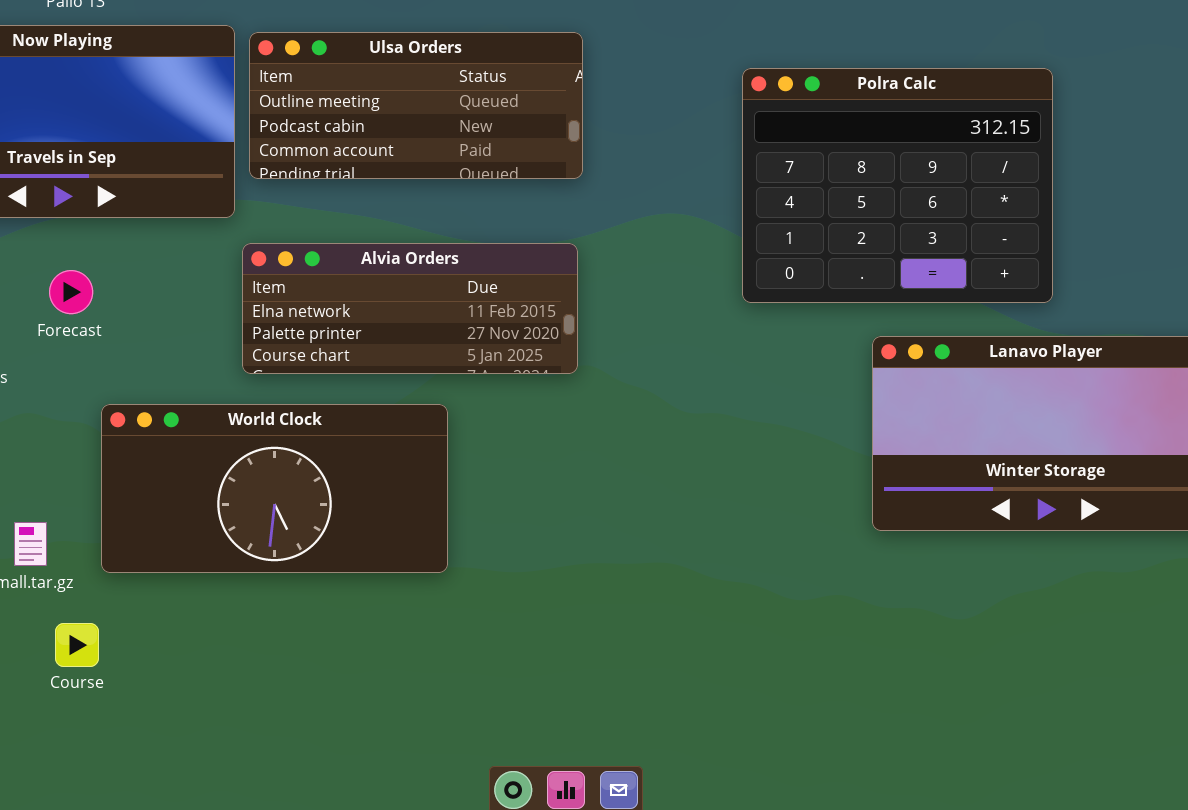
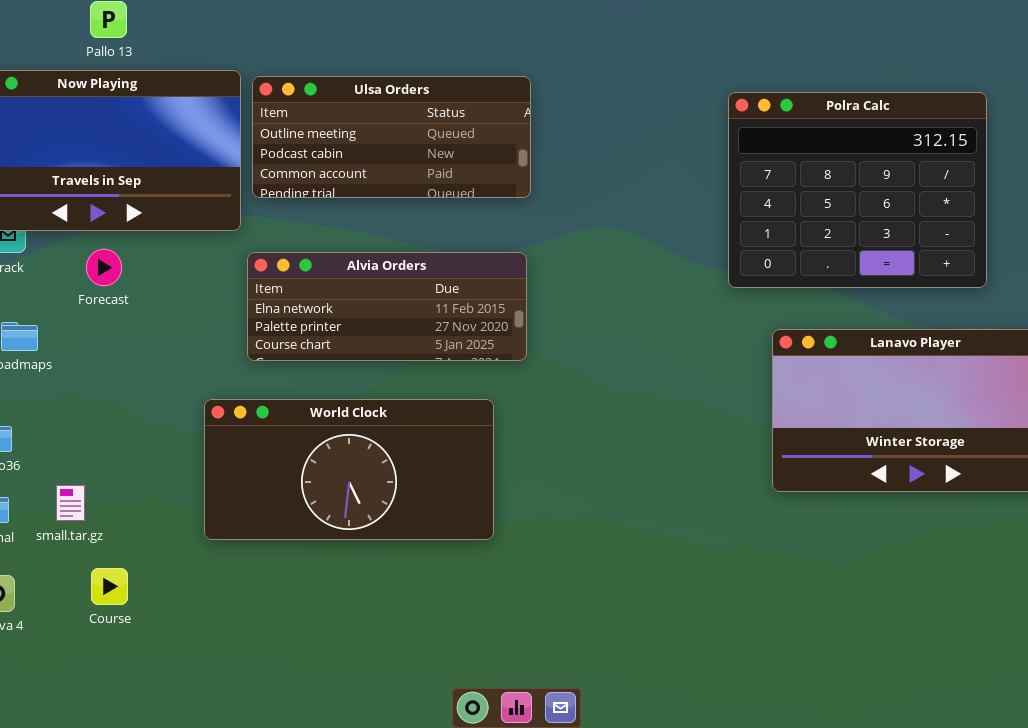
Polra Calc: [742,68,1053,303] -> [728,92,987,288], moved
Forecast: [49,270,93,314] -> [86,249,122,286], moved
World Clock: [101,404,448,573] -> [204,399,494,540], moved

